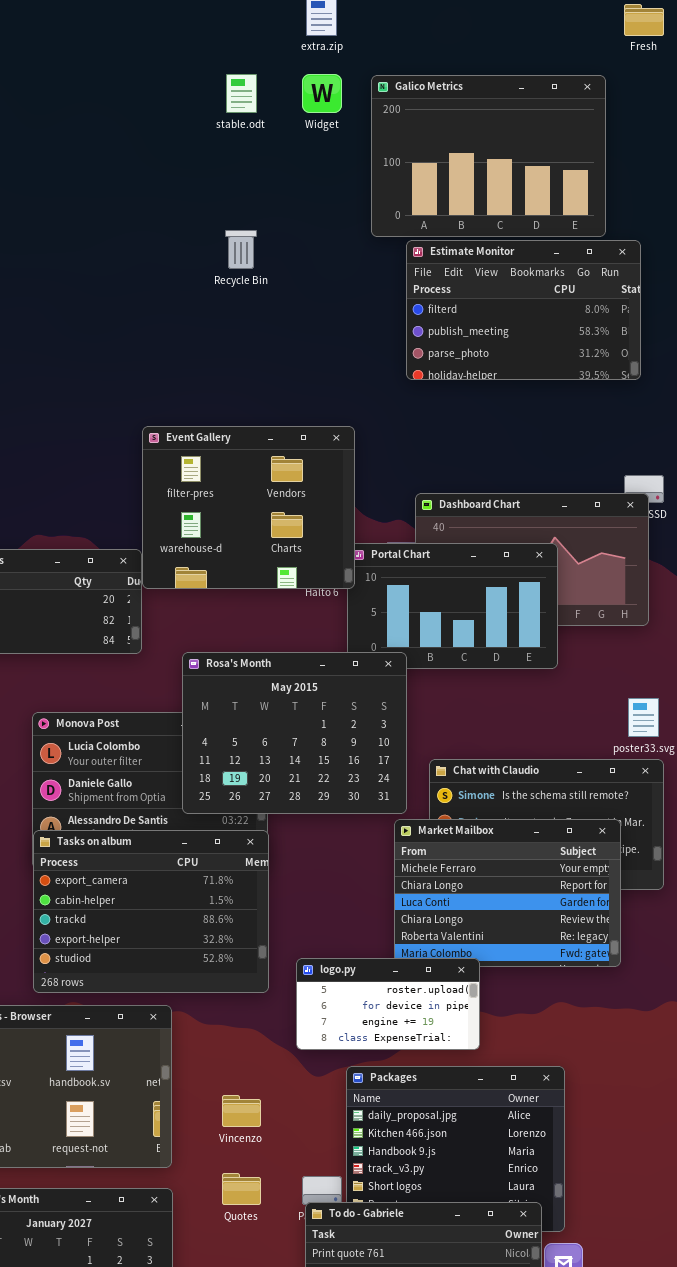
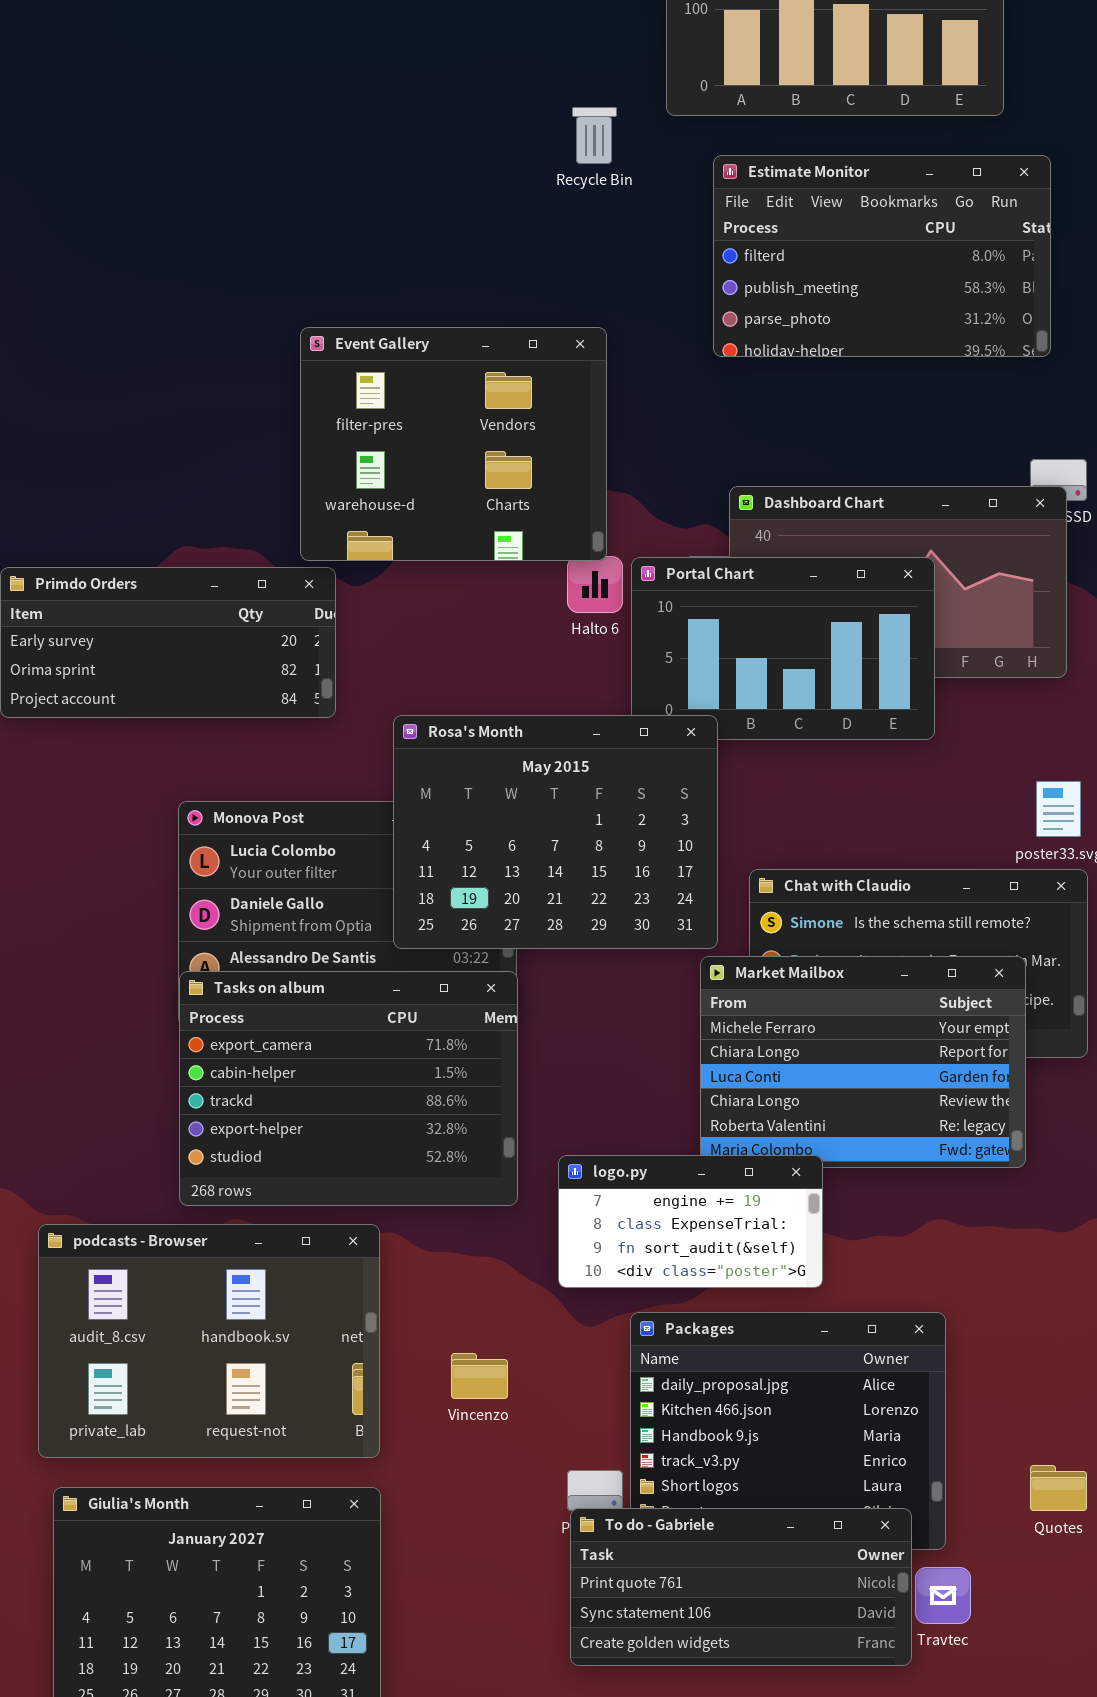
Recycle Bin: [225,230,257,269] -> [572,107,617,164], moved
Estimate Monitor: [406,240,641,380] -> [713,155,1051,357], moved
Event Gallery: [142,426,355,589] -> [300,327,607,561], moved
logo.py: [296,958,480,1050] -> [558,1155,823,1288], scrolled down 2 rows
Quotes: [222,1173,261,1205] -> [1030,1465,1087,1511], moved

